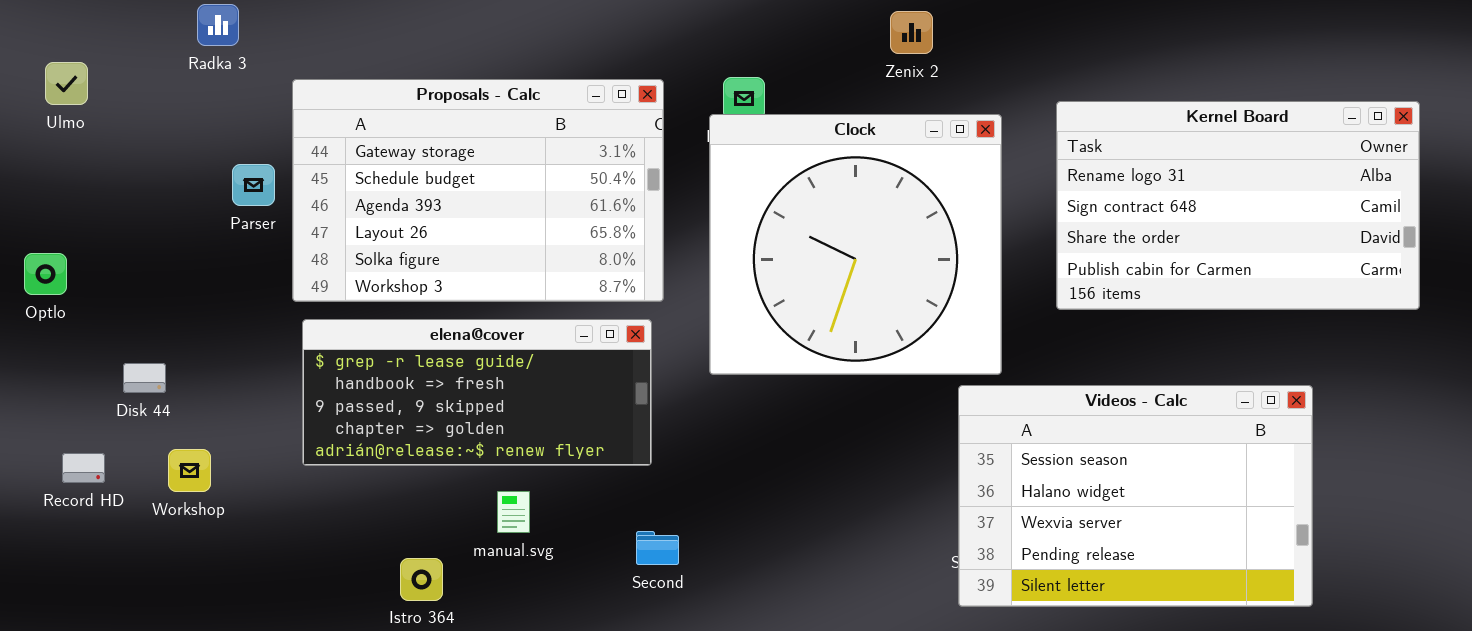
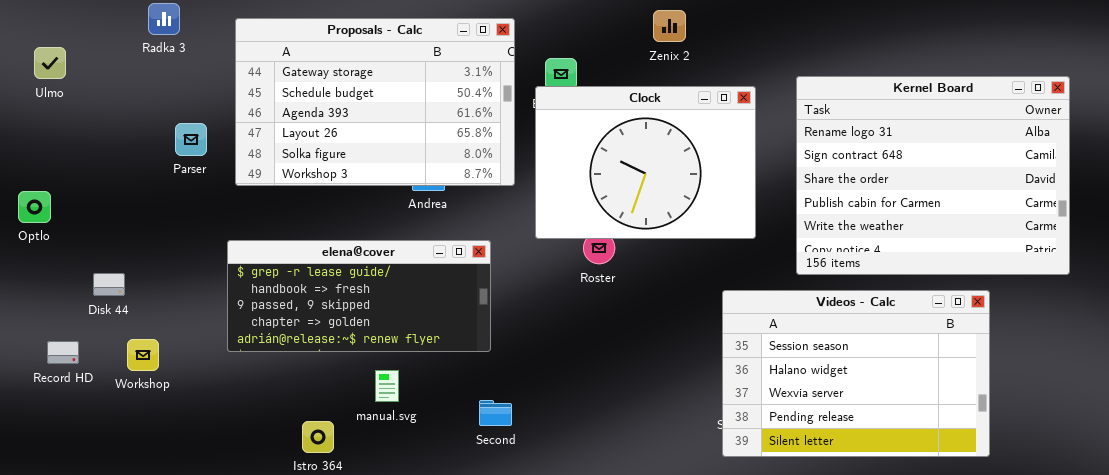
Zenix 2: [890,11,933,54] -> [653,10,686,42], moved
Proposals - Calc: [292,79,664,302] -> [235,18,515,186], moved
Kernel Board: [1056,101,1420,310] -> [796,76,1070,275], resized
Clock: [709,114,1002,375] -> [535,86,756,239], resized

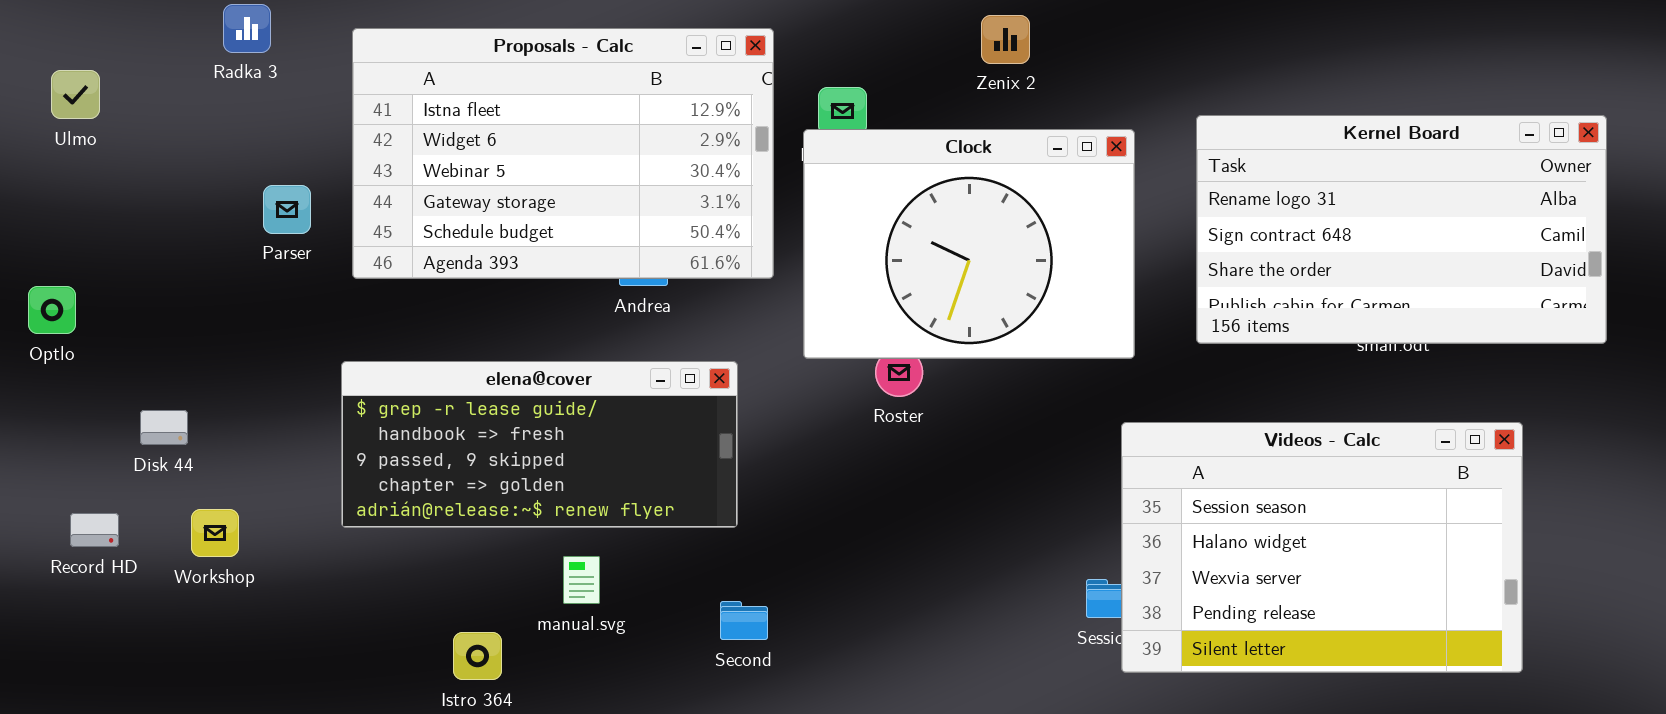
Proposals - Calc: [235,18,515,186] -> [352,28,774,279], scrolled up 3 rows
Kernel Board: [796,76,1070,275] -> [1196,115,1607,344], resized
Videos - Calc: [722,290,990,457] -> [1121,422,1523,673], moved

